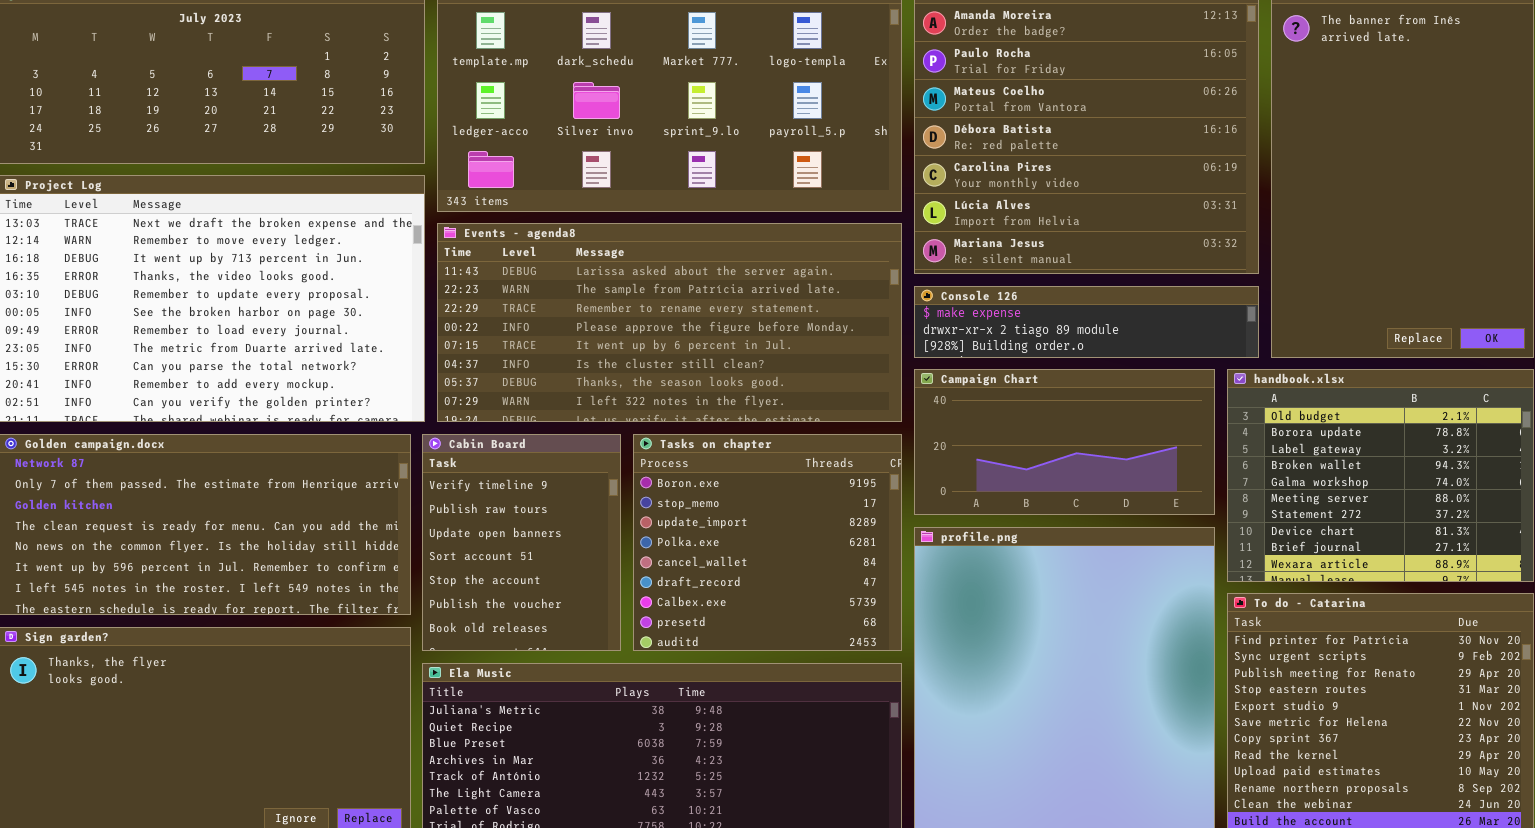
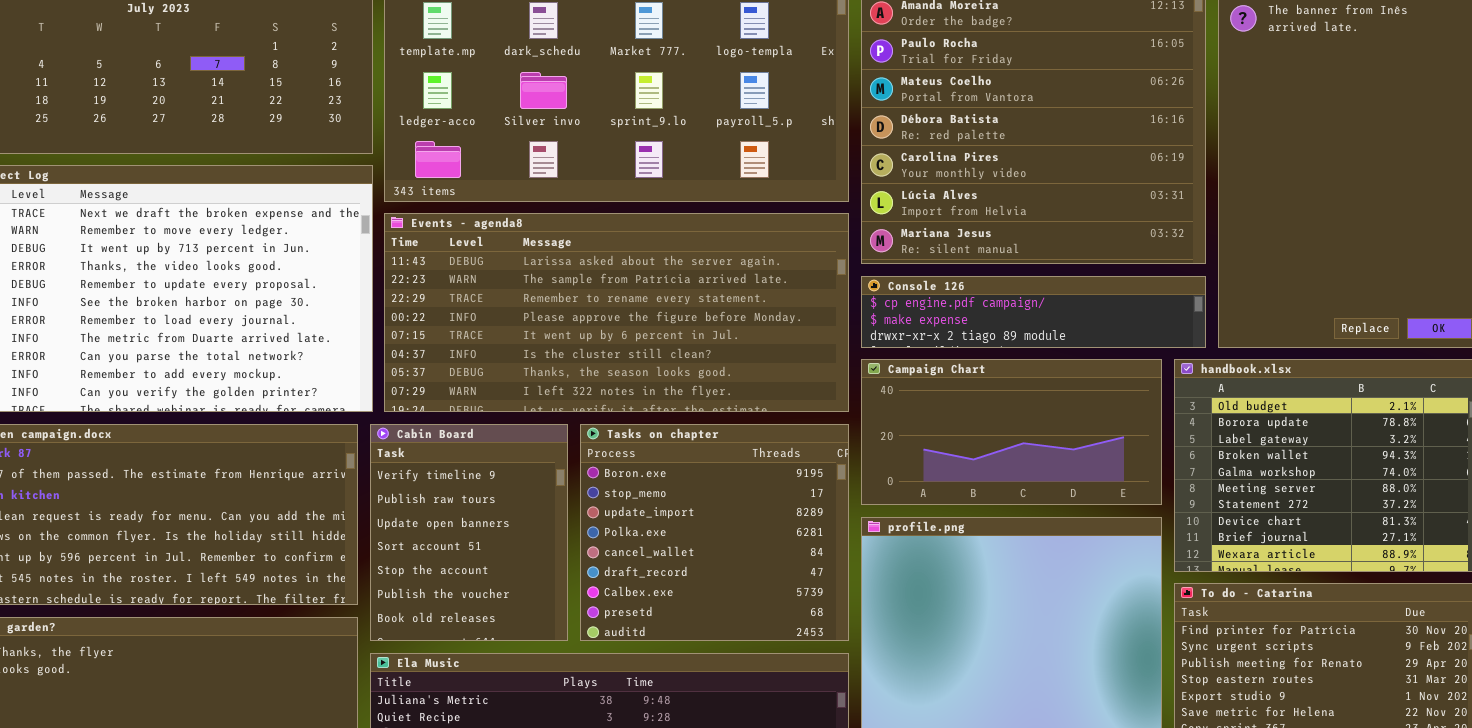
Console 126: [914,286,1259,358] -> [861,276,1206,348], scrolled up 1 row

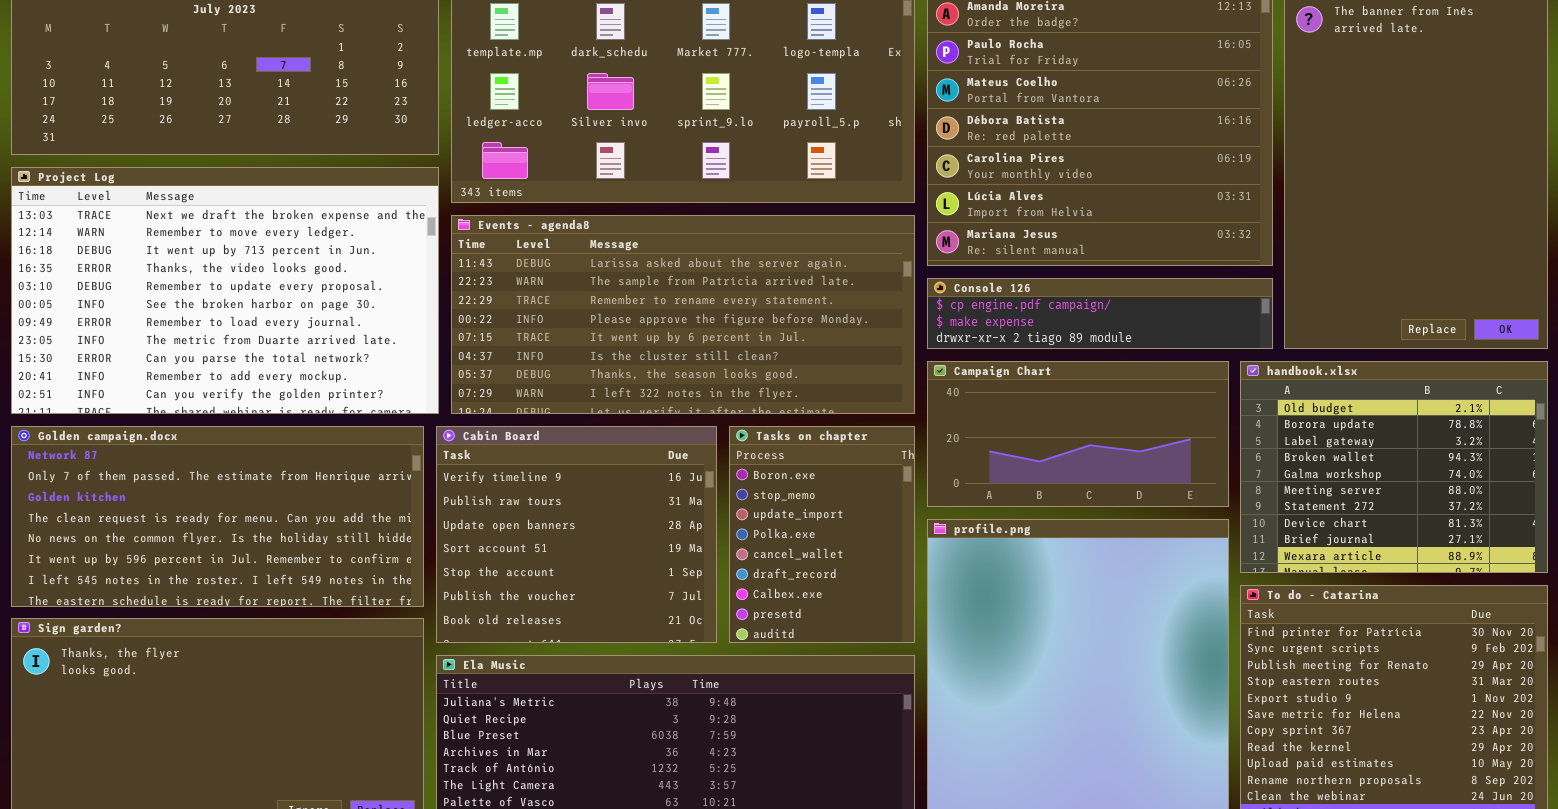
Cabin Board: [370,424,568,641] -> [436,426,717,643], resized
Tasks on chapter: [580,424,849,641] -> [729,426,915,643], resized

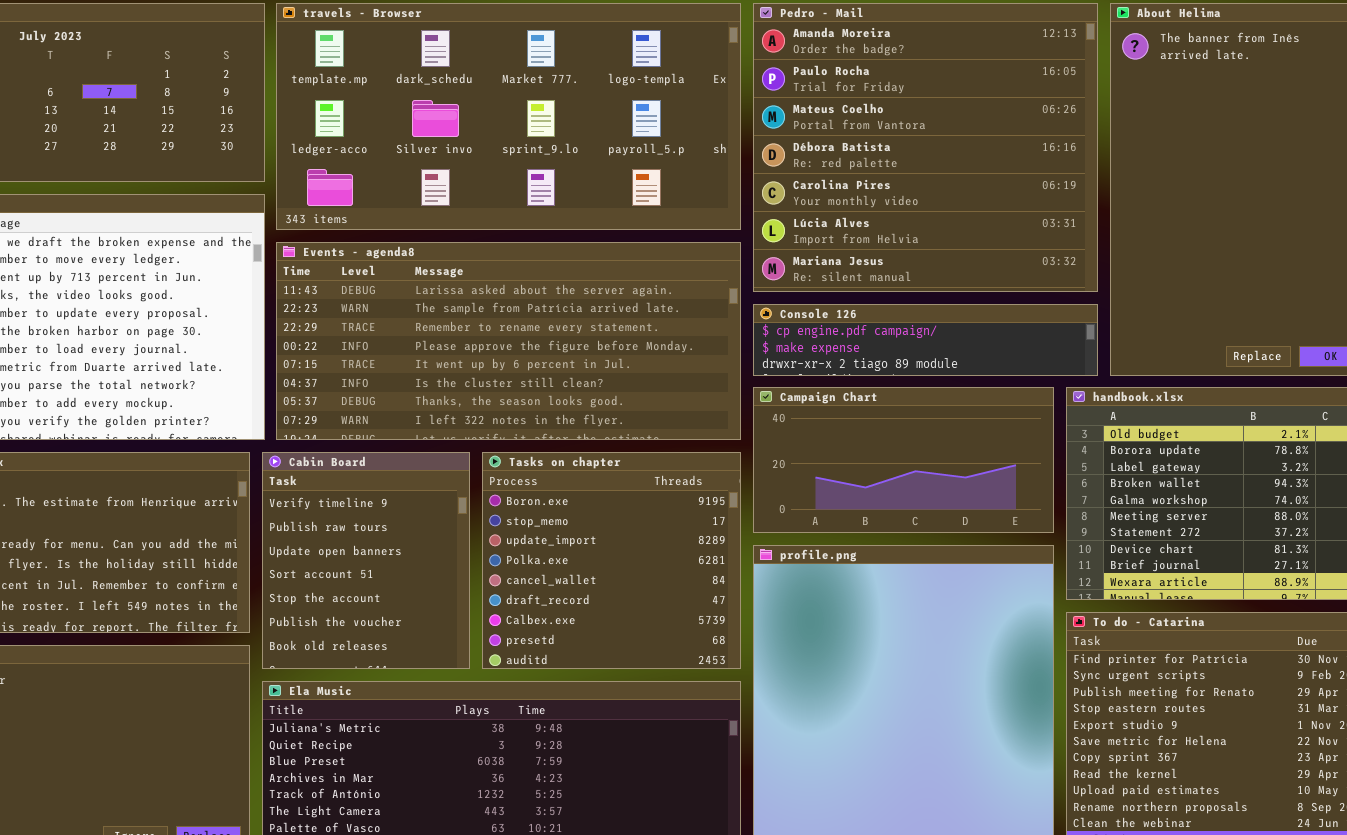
Cabin Board: [436,426,717,643] -> [262,452,470,669], resized
Tasks on chapter: [729,426,915,643] -> [482,452,741,669], resized

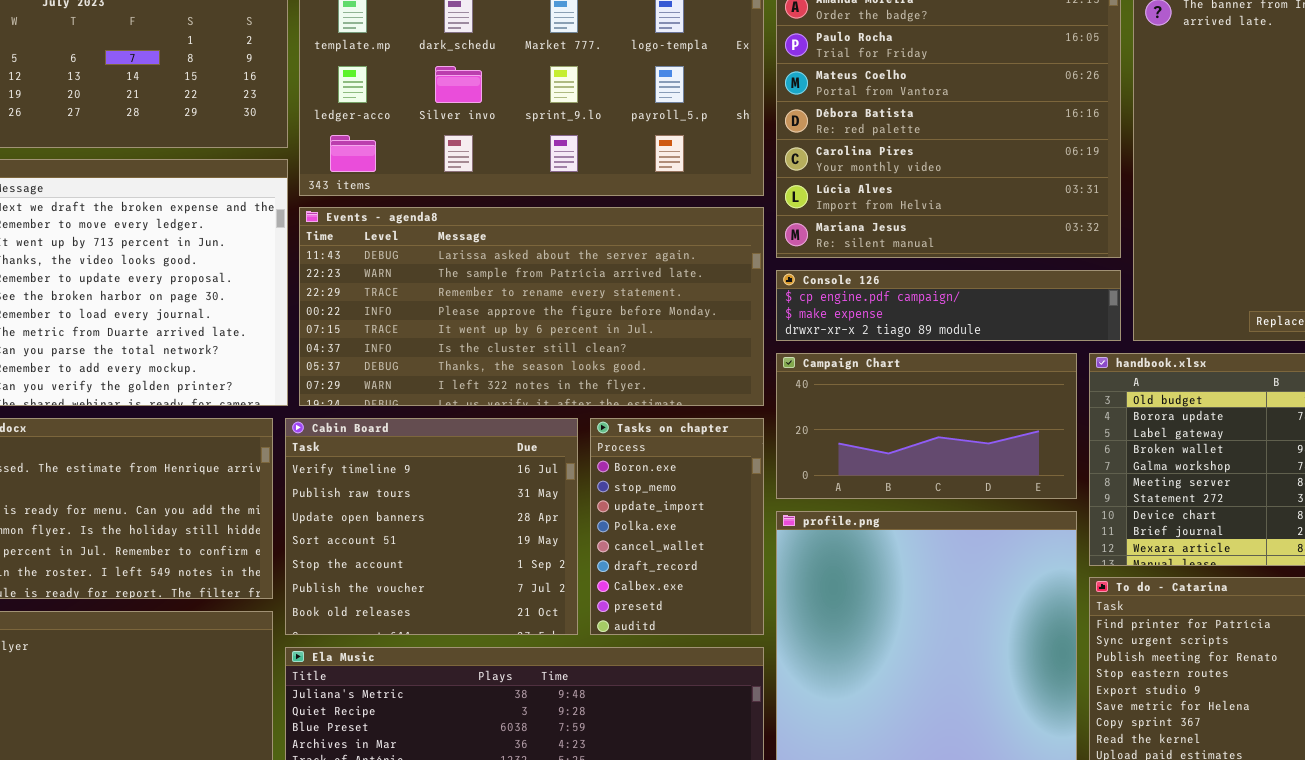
Cabin Board: [262,452,470,669] -> [285,418,578,635], resized
Tasks on chapter: [482,452,741,669] -> [590,418,764,635], resized

